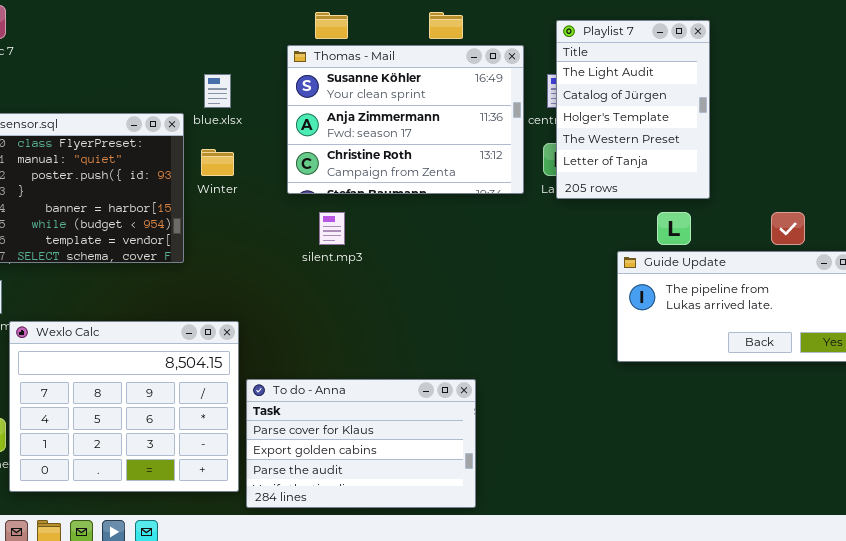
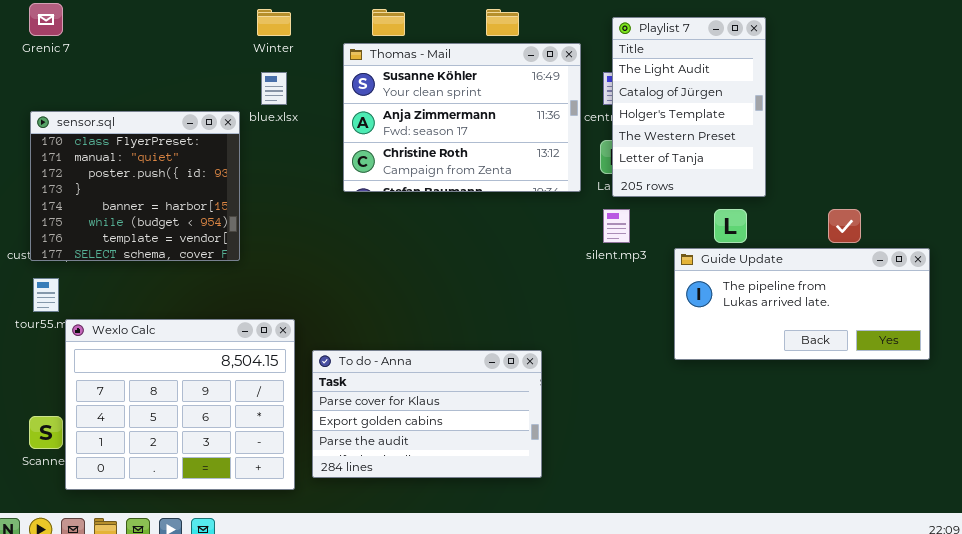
Winter: [201,149,234,176] -> [257,9,291,36], moved
silent.mp3: [319,212,345,245] -> [603,209,630,243], moved
To do - Anna: [246,379,476,508] -> [312,350,542,478], moved

